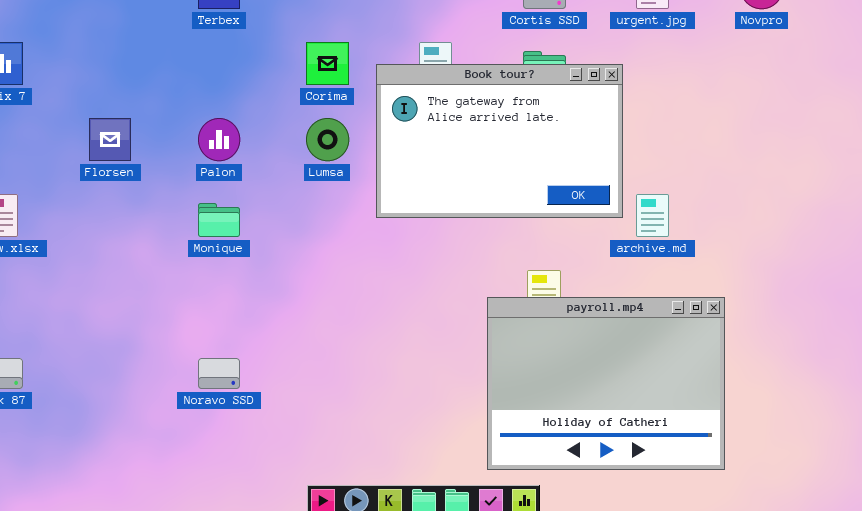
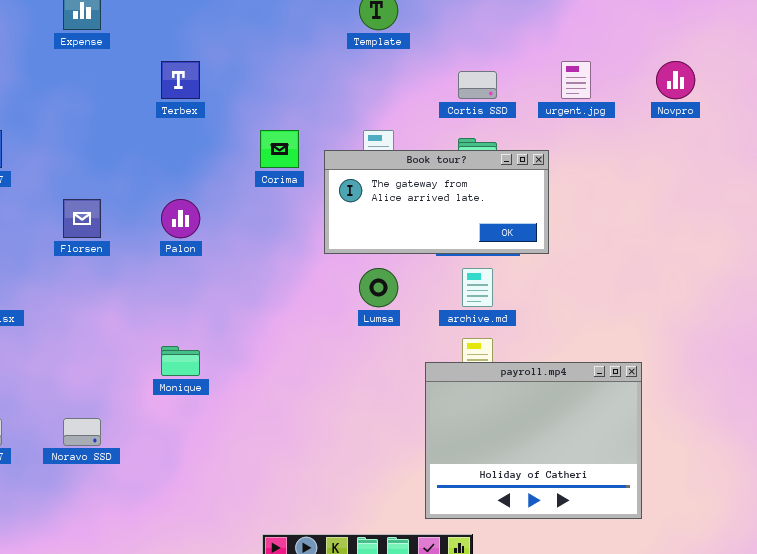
Book tour?: [376,64,623,218] -> [324,150,549,254], resized
Lumsa: [306,118,349,161] -> [359,268,398,307], moved
archive.md: [636,194,669,237] -> [462,268,493,307], moved
Monique: [198,203,240,237] -> [161,346,200,376], moved
Noravo SSD: [198,358,240,389] -> [63,418,101,446], moved

